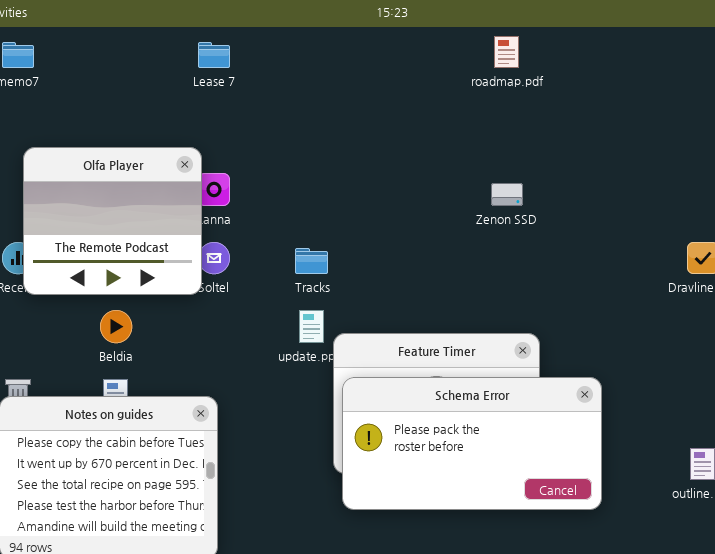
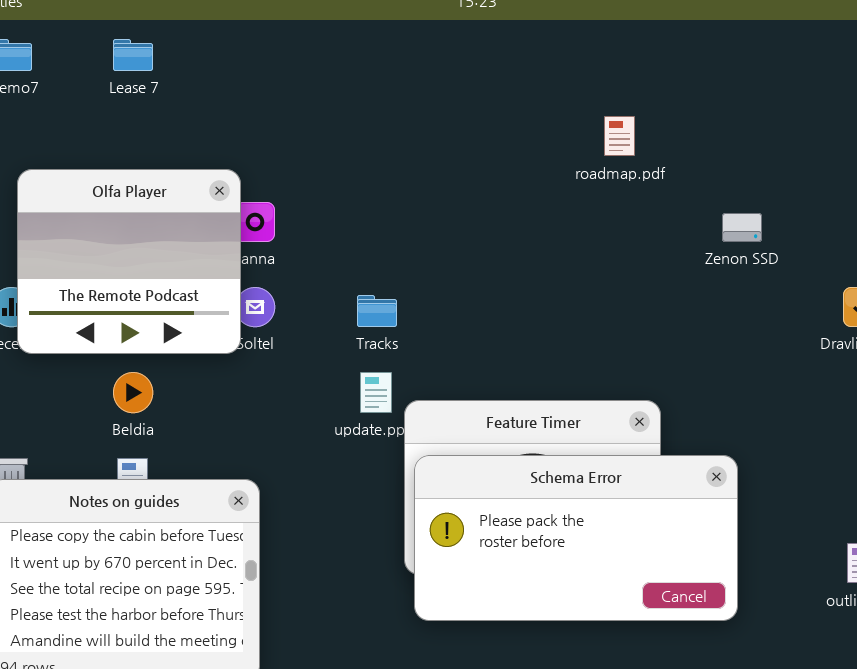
roadmap.pdf: [494,36,519,68] -> [604,116,635,156], moved
Lease 7: [198,42,230,68] -> [113,39,153,71], moved
Zenon SSD: [491,183,523,206] -> [722,213,762,242], moved

